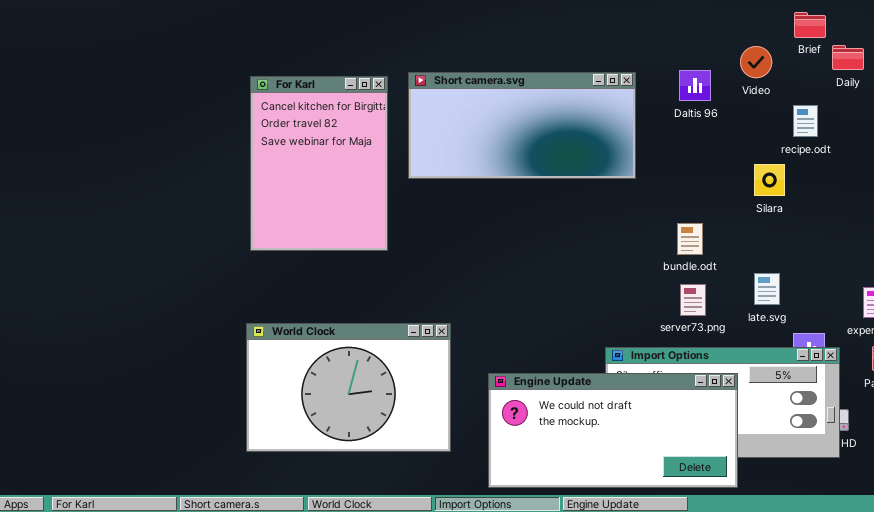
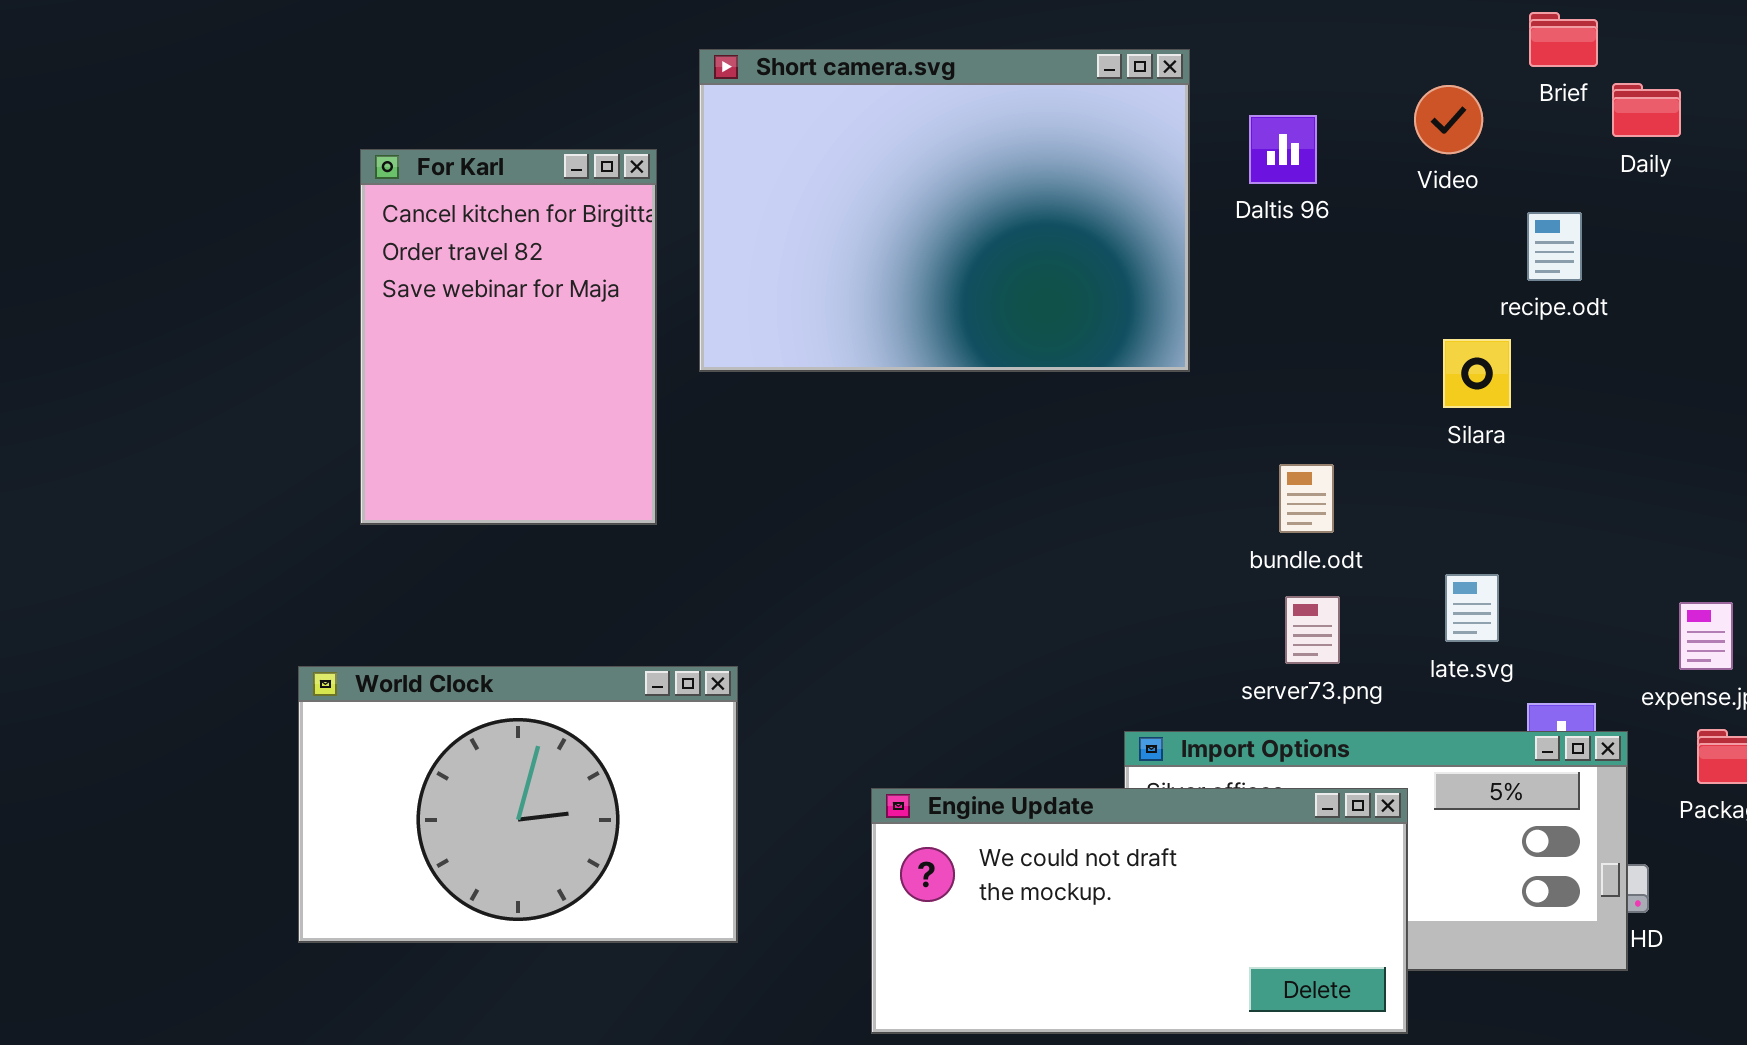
Daltis 96: [679,70,711,101] -> [1249,115,1317,184], moved
Short camera.svg: [408,72,636,179] -> [699,49,1190,372], resized
World Clock: [246,323,451,452] -> [298,666,738,943], moved

